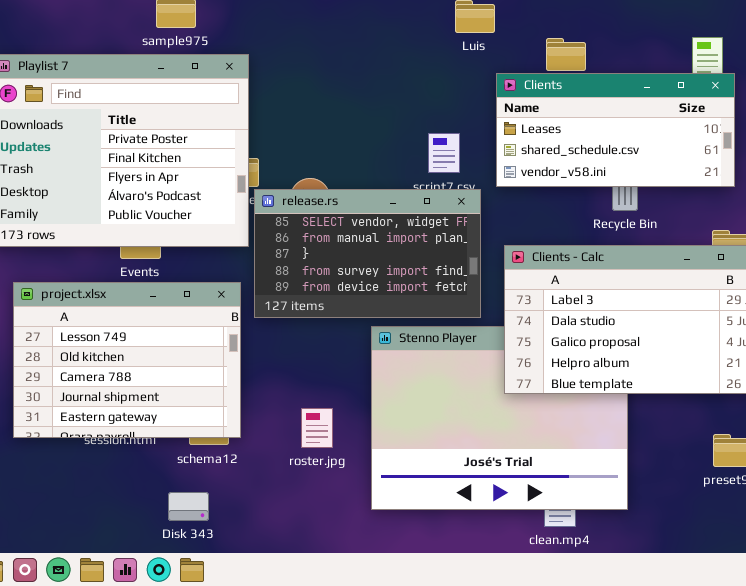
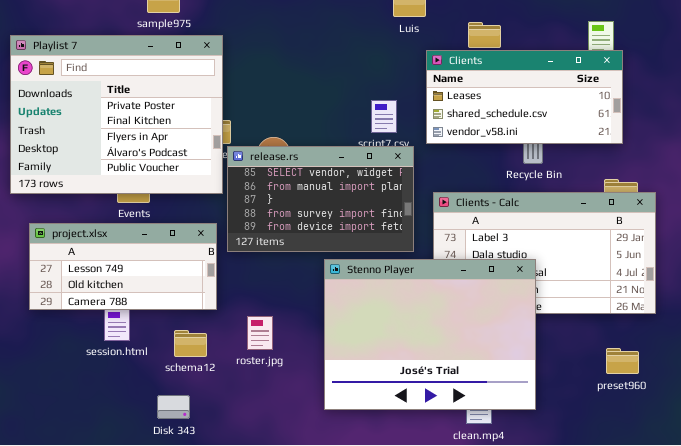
project.xlsx: [13,282,241,438] -> [29,223,217,310], resized
Stenno Player: [371,326,628,510] -> [324,259,536,410], raised
roster.jpg: [301,408,333,448] -> [247,316,273,350], moved

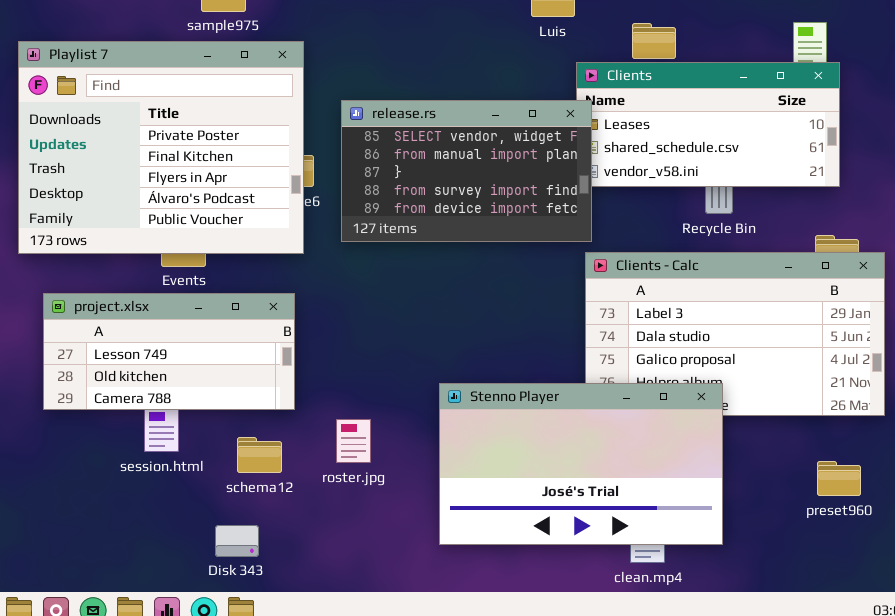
release.rs: [227,146,414,252] -> [341,100,592,242], moved
Stenno Player: [324,259,536,410] -> [439,383,723,545], resized

